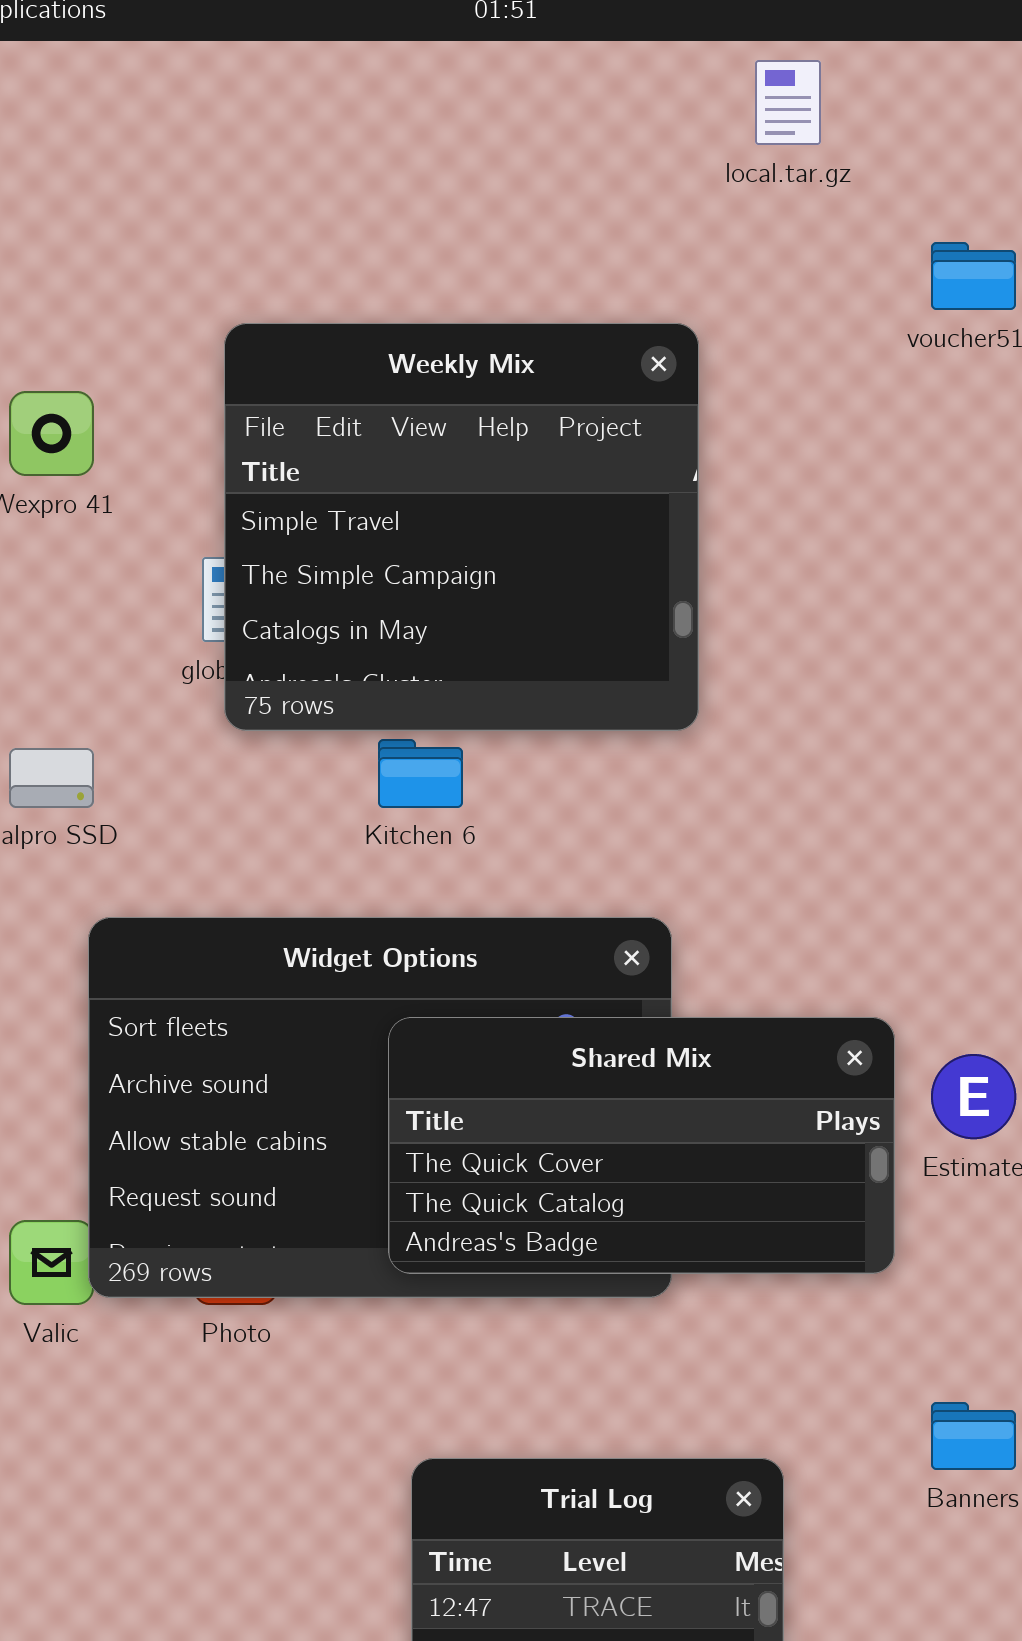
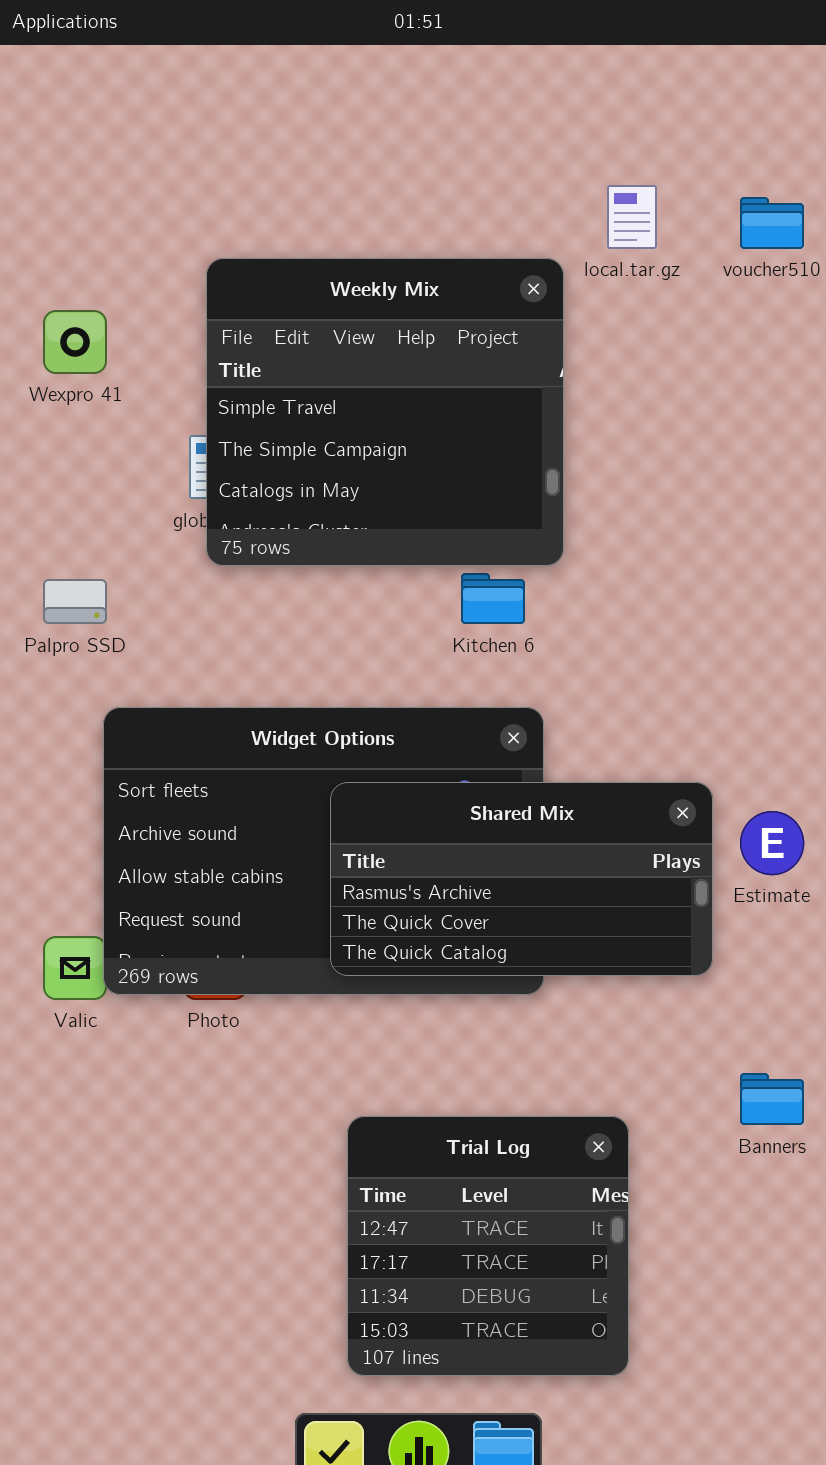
local.tar.gz: [755,60,821,145] -> [607,185,657,249], moved
Kitchen 6: [378,739,463,808] -> [461,573,525,624], moved
Shared Mix: [388,1017,895,1274] -> [330,782,713,976], scrolled up 1 row

